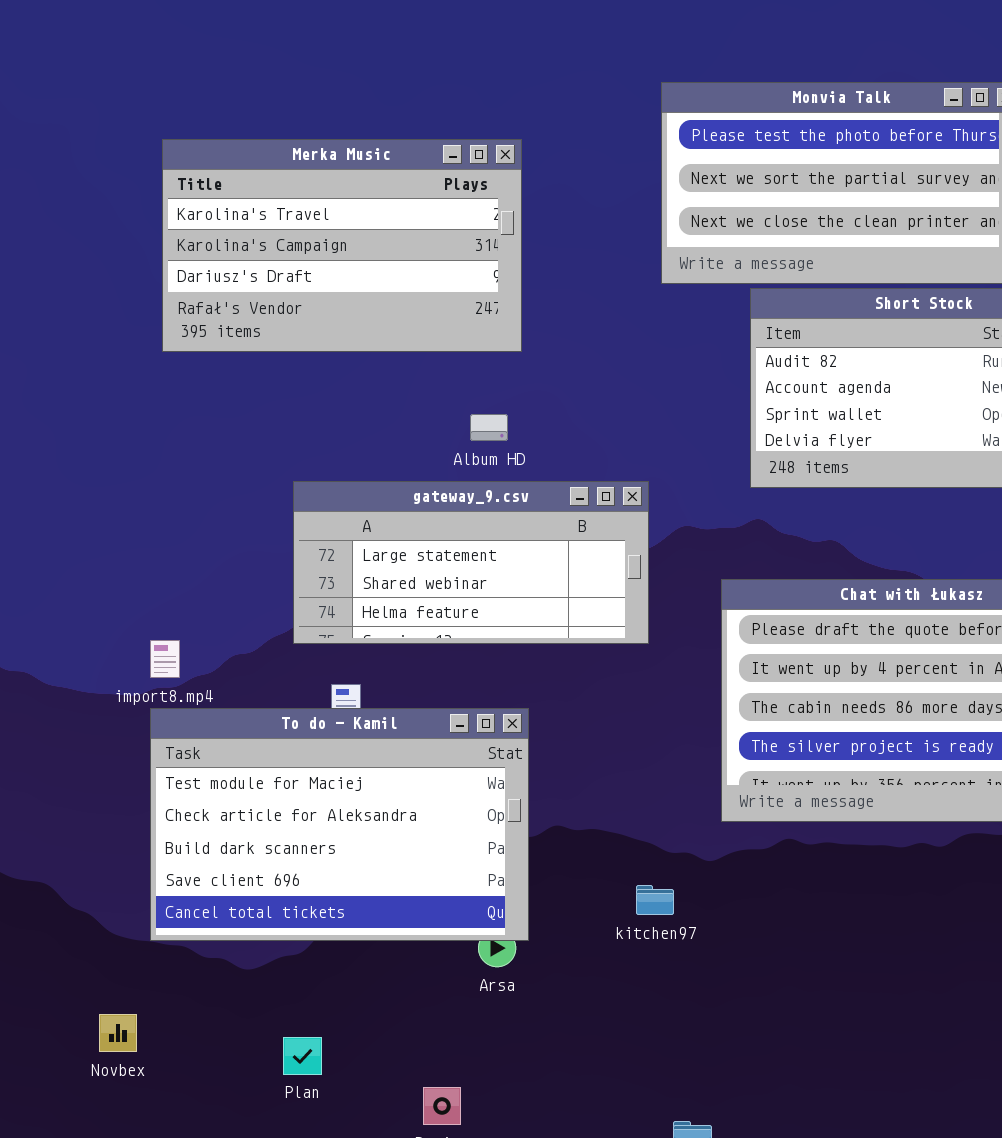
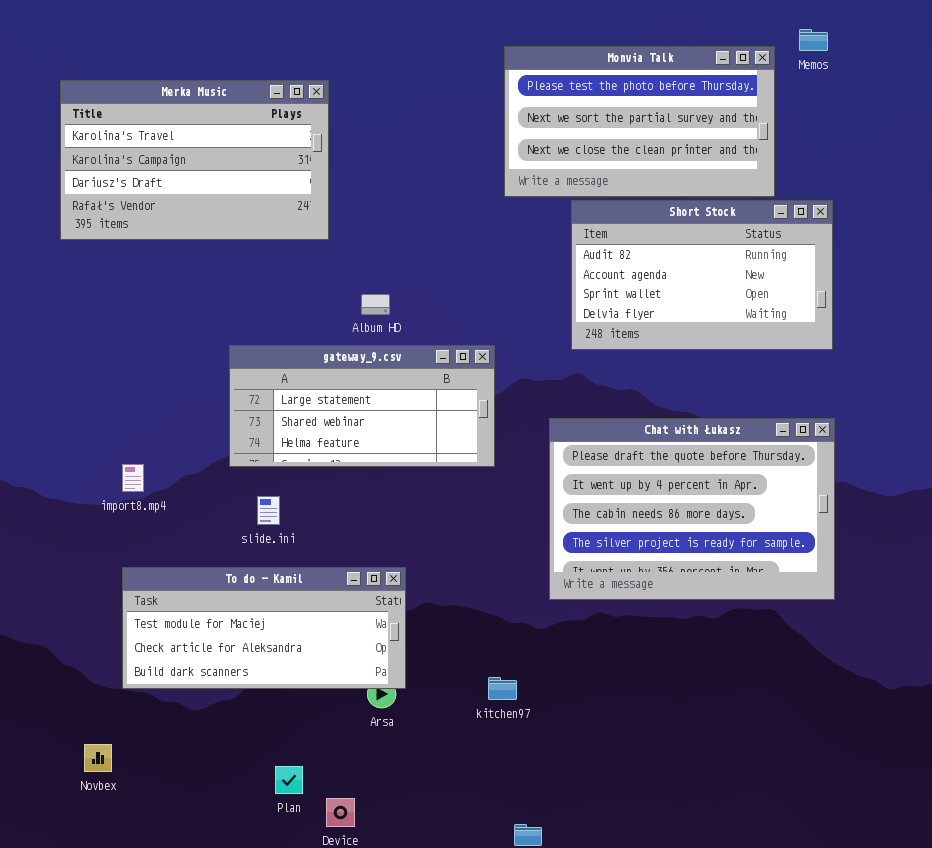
Merka Music: [162,139,522,352] -> [60,80,329,240], moved
To do - Kamil: [150,708,529,941] -> [122,567,406,689], resized
kitchen97: [636,885,674,915] -> [488,677,517,700], moved
Plan: [283,1037,322,1075] -> [275,766,303,794], moved

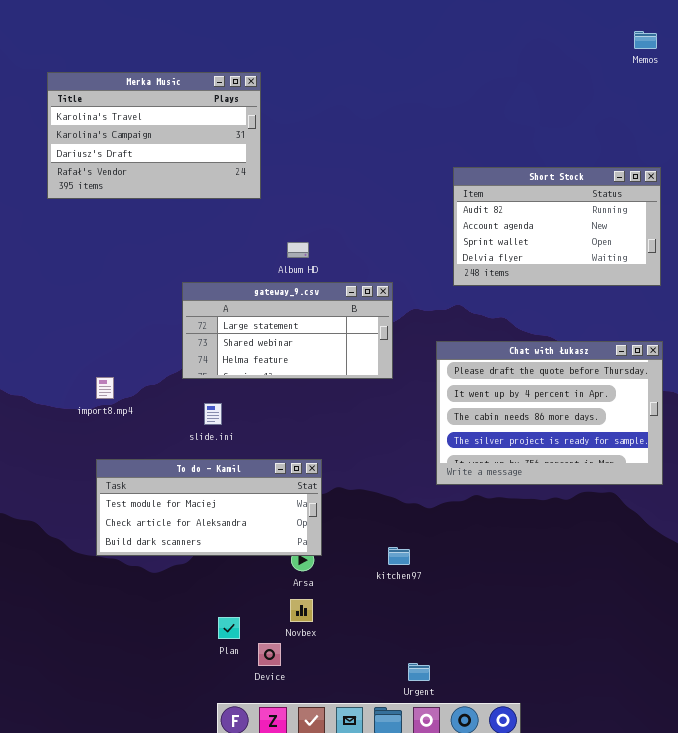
Monvia Talk: [504,46,775,197] -> none, closed
Novbex: [84,744,112,772] -> [290,599,313,622], moved

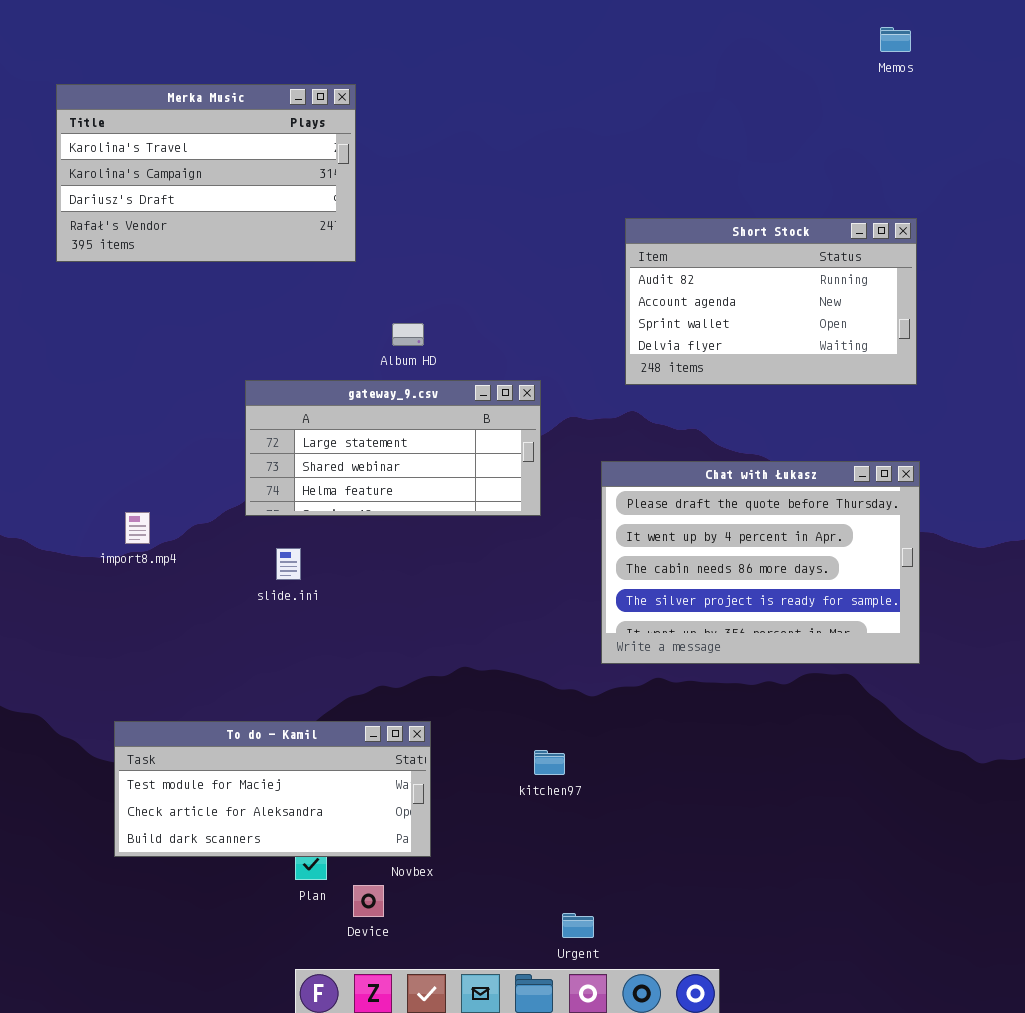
To do - Kamil: [96,459,322,556] -> [114,721,431,857], moved

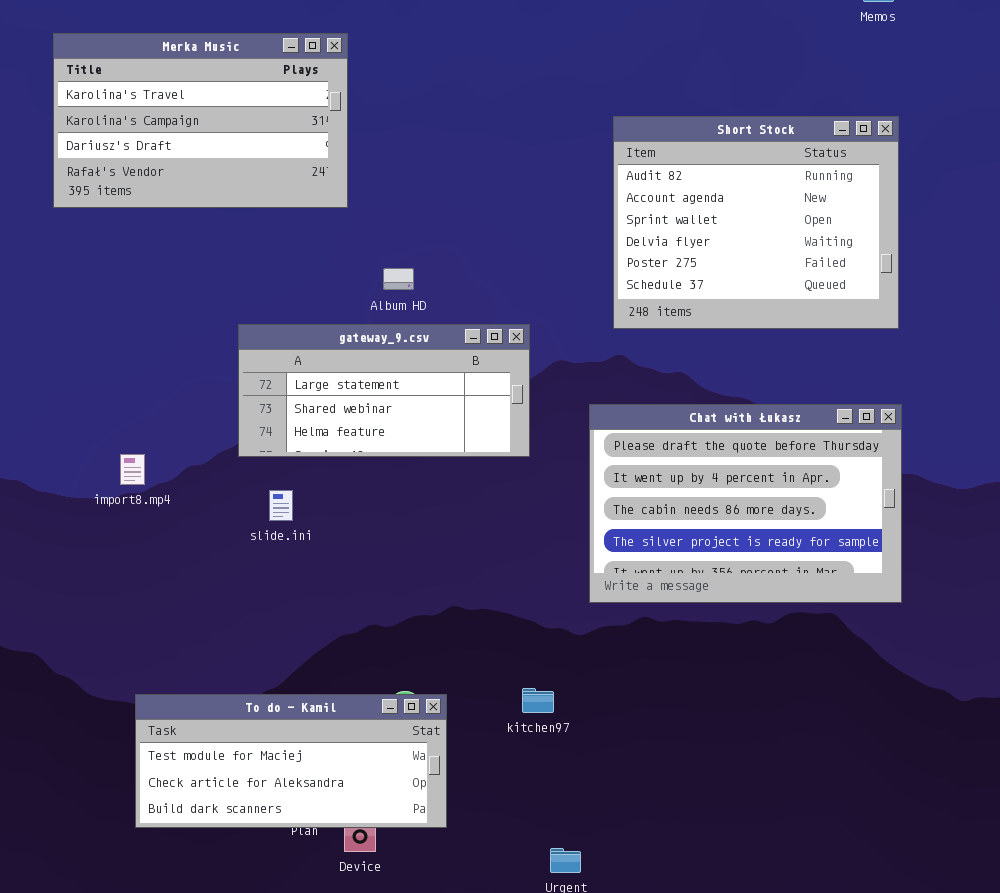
Short Stock: [625,218,917,385] -> [613,116,899,329], resized
To do - Kamil: [114,721,431,857] -> [135,694,447,828], moved

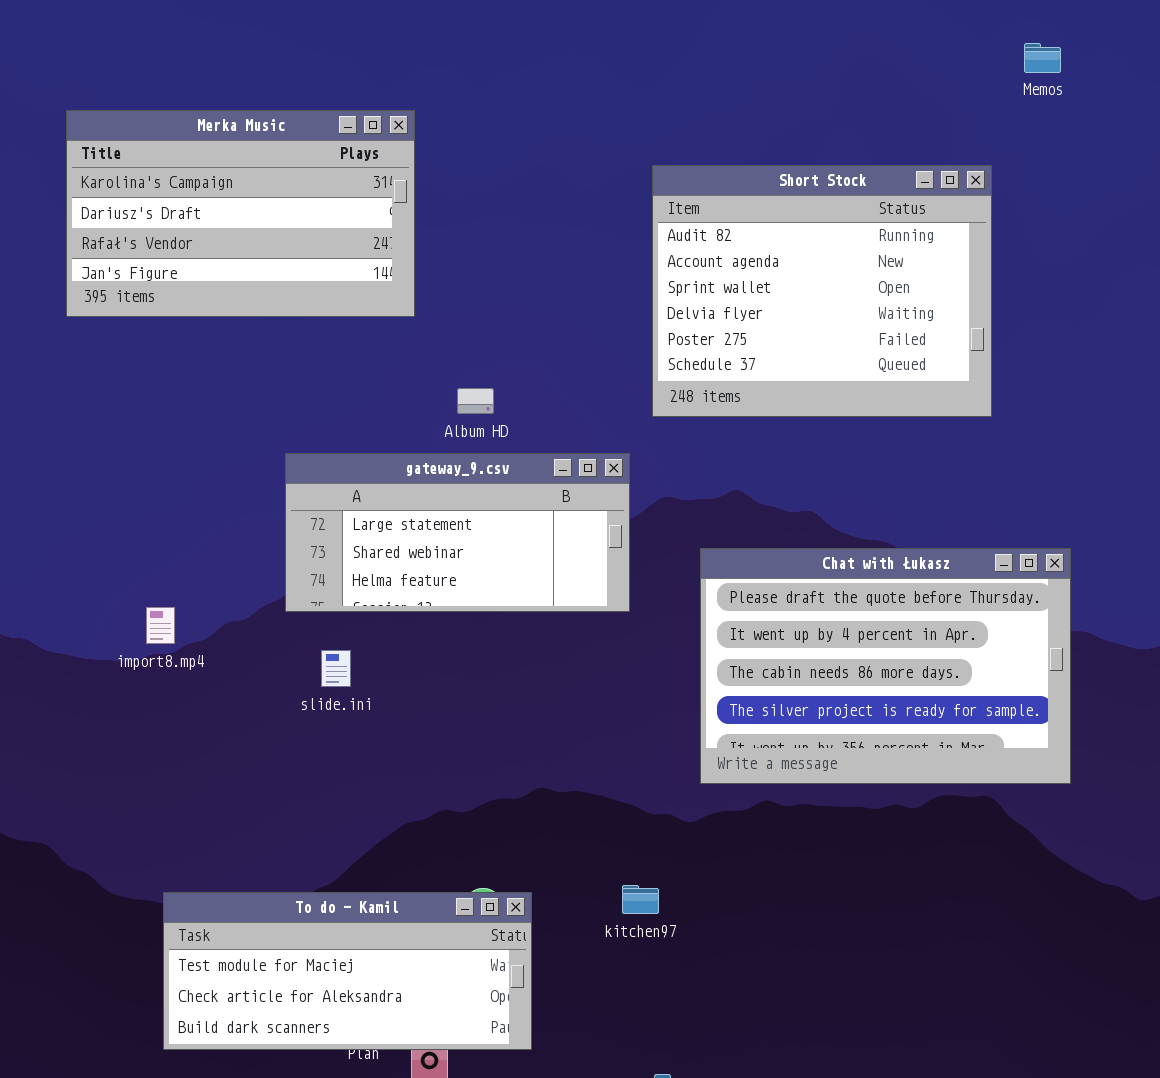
Merka Music: [53,33,348,208] -> [66,110,415,317], scrolled down 1 row
Short Stock: [613,116,899,329] -> [652,165,992,417], moved

